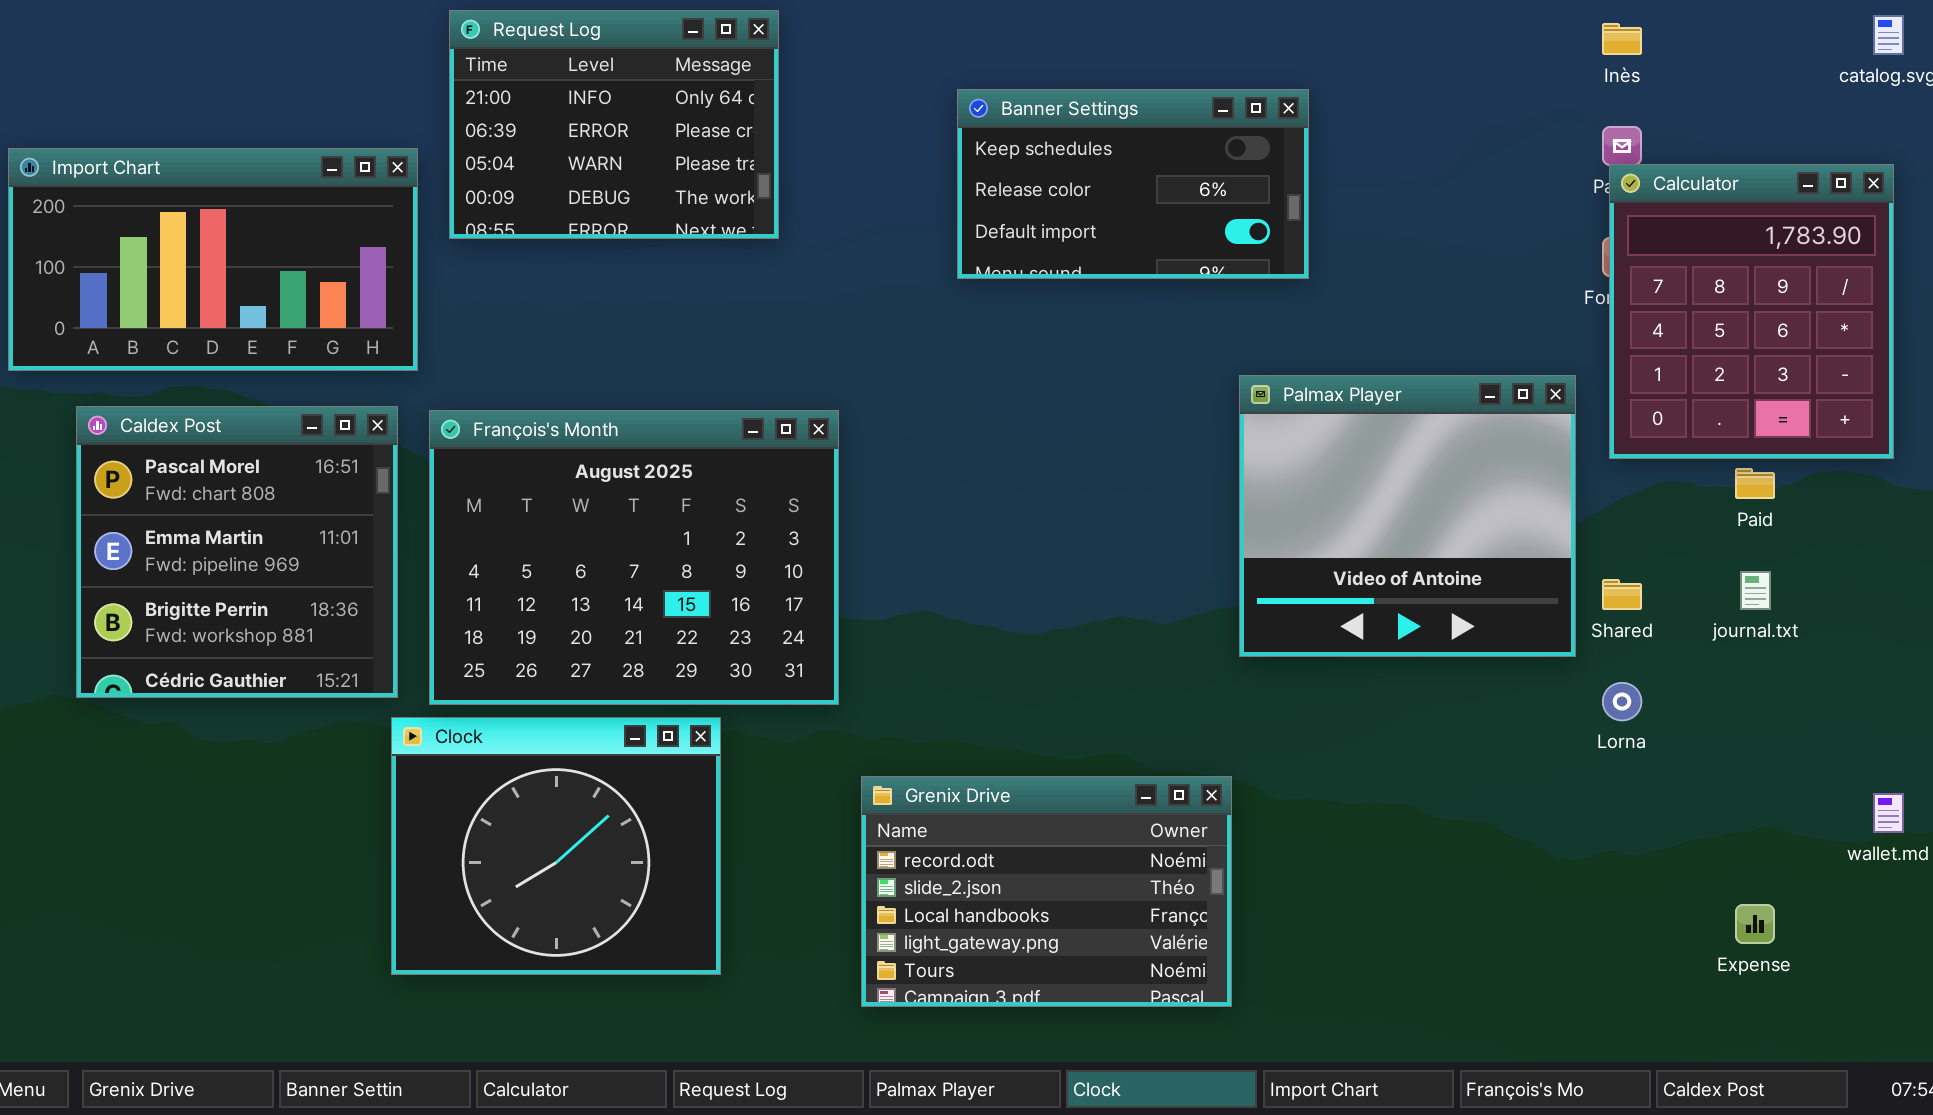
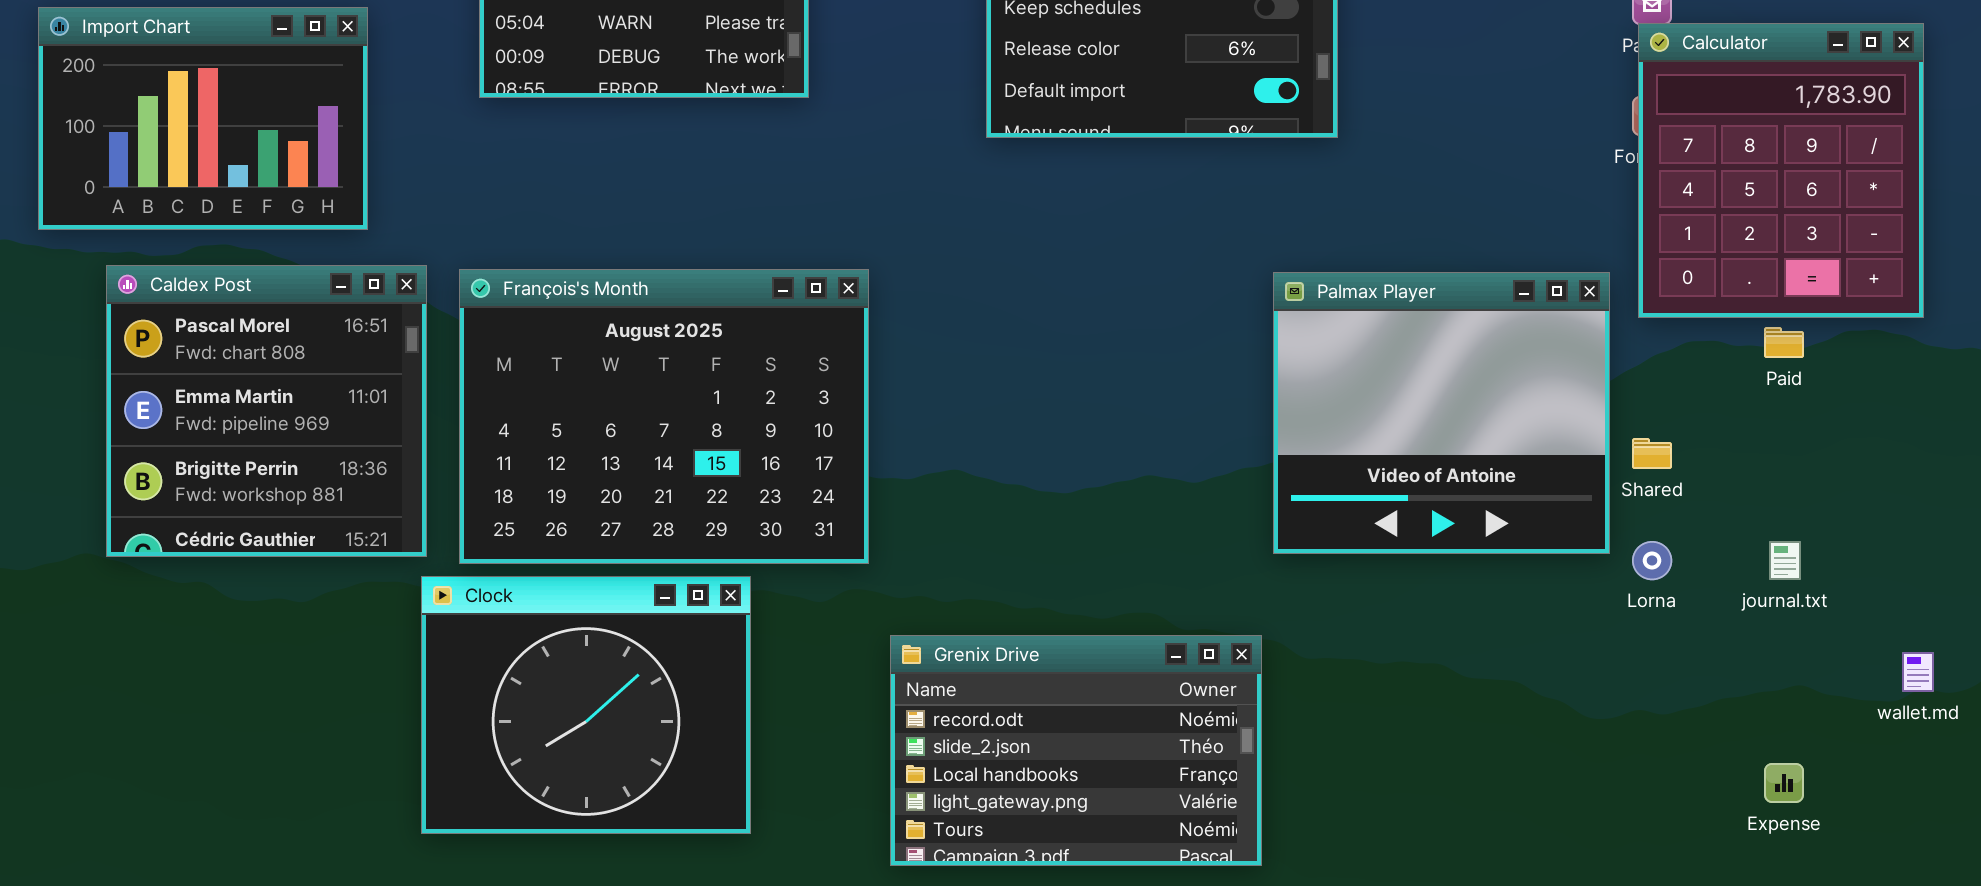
Import Chart: [8,148,418,371] -> [38,7,368,230], resized
Palmax Player: [1239,375,1576,657] -> [1273,272,1610,554], moved
journal.txt: [1740,571,1771,610] -> [1769,541,1801,580], moved

